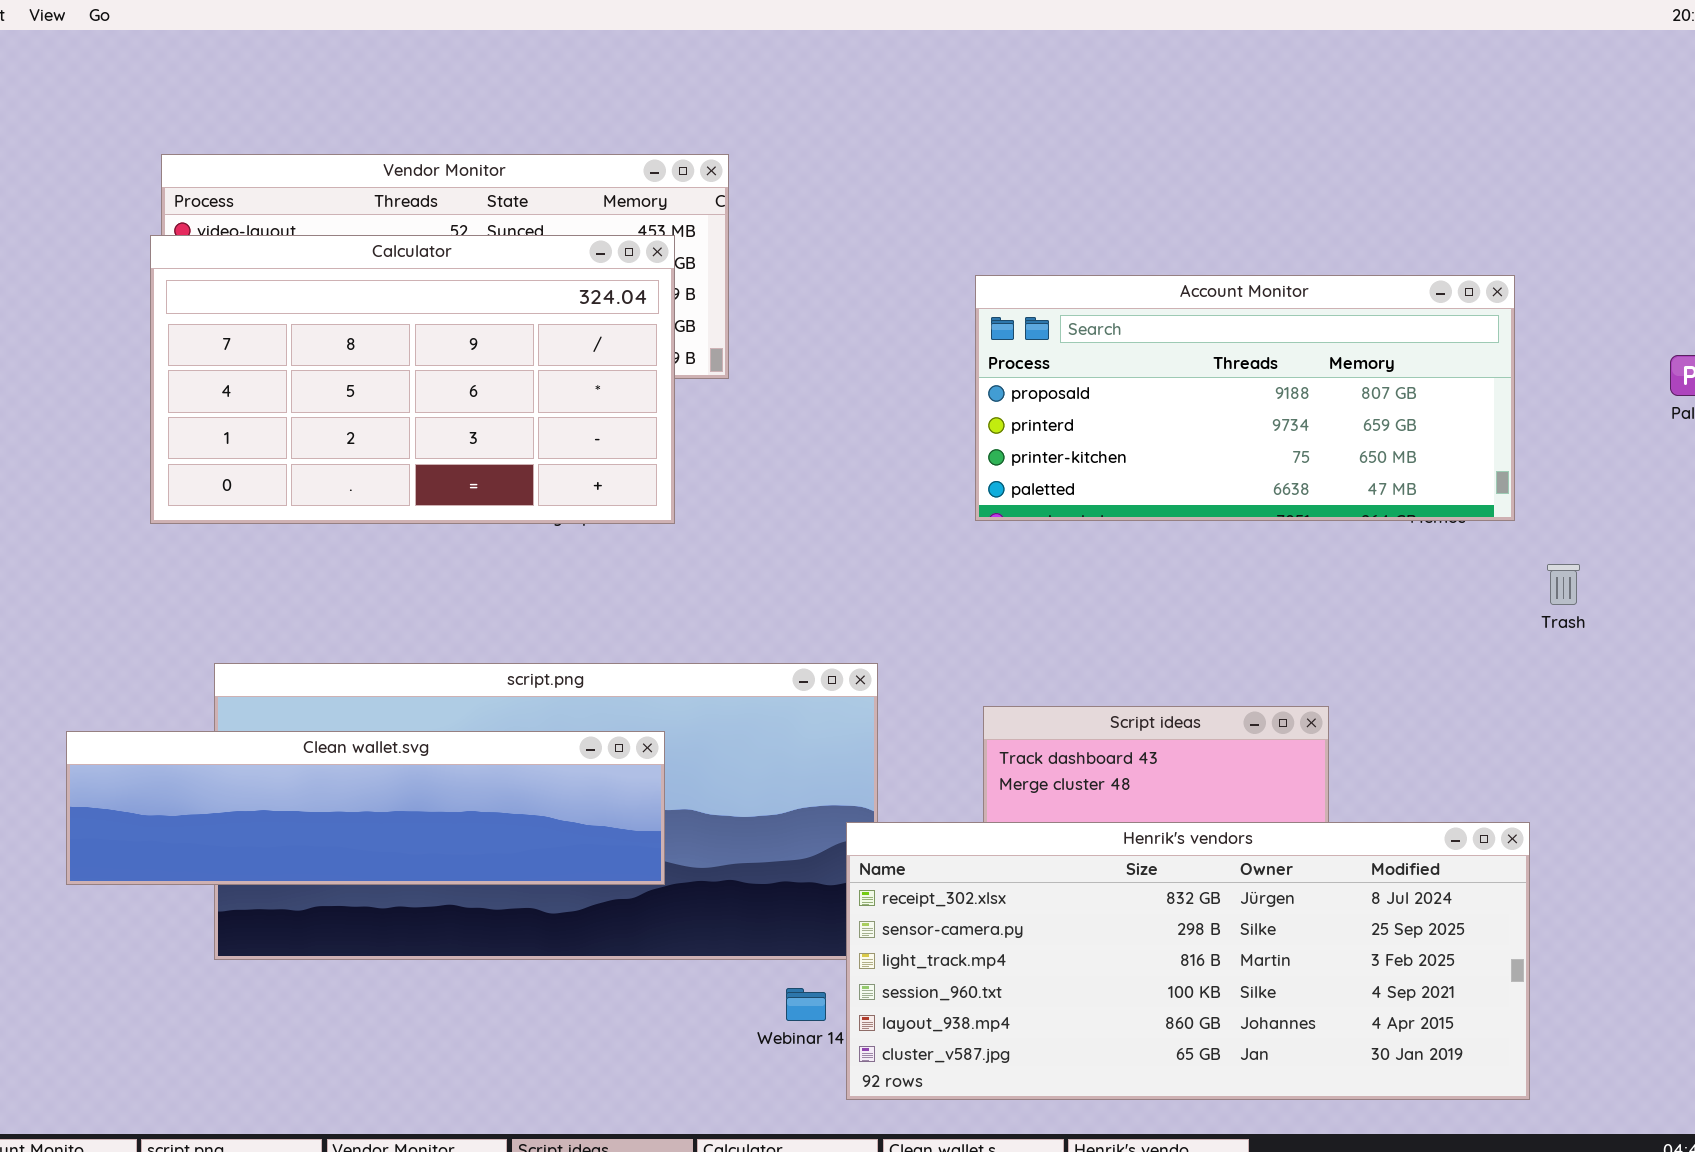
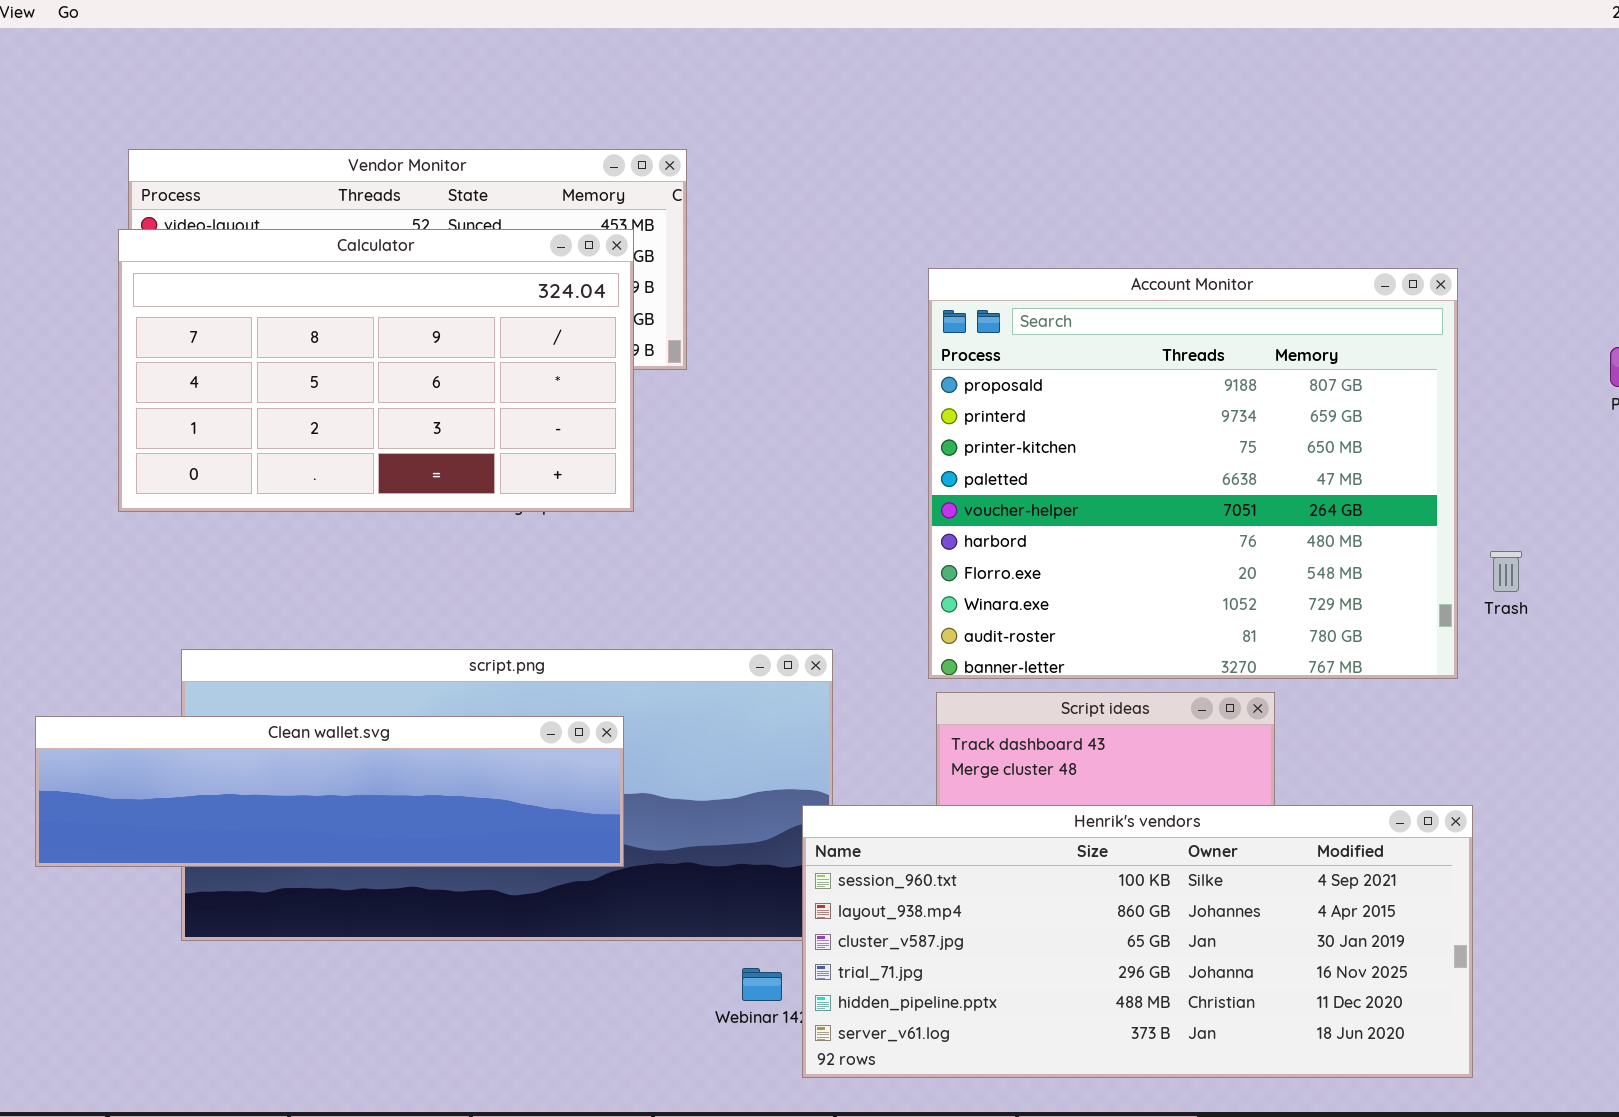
Account Monitor: [975,275,1515,521] -> [928,268,1458,679], resized
Henrik's vendors: [846,822,1530,1100] -> [802,805,1473,1078], scrolled down 3 rows

